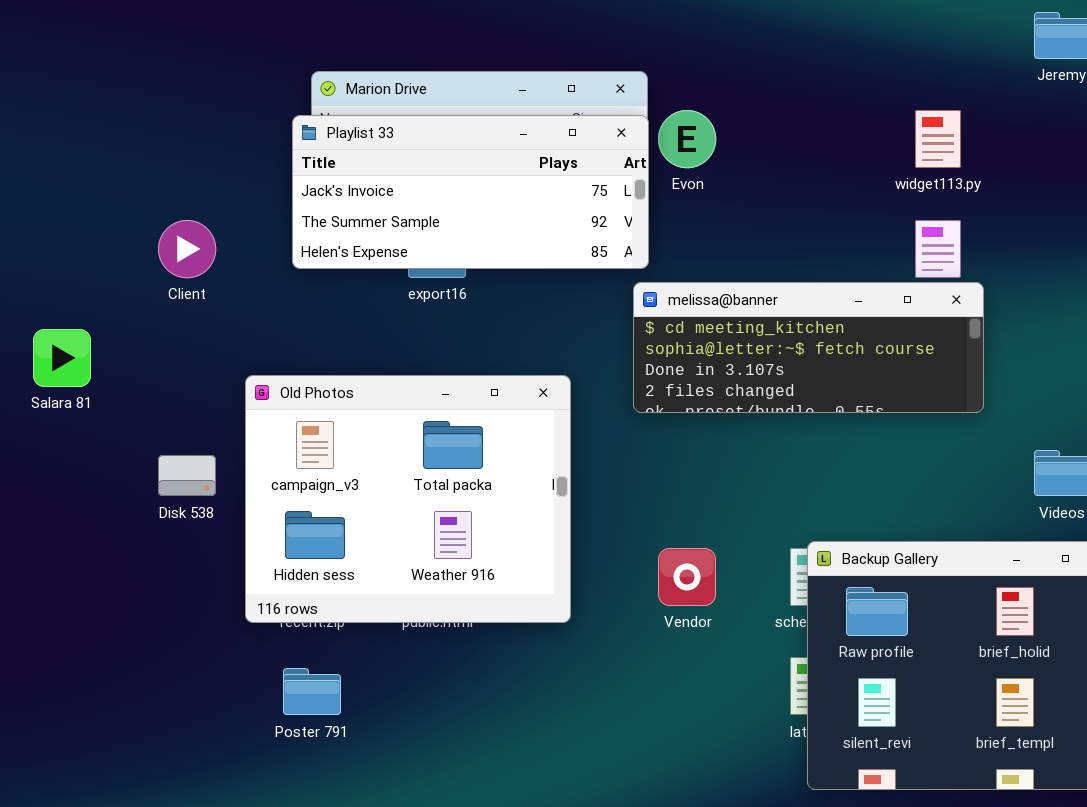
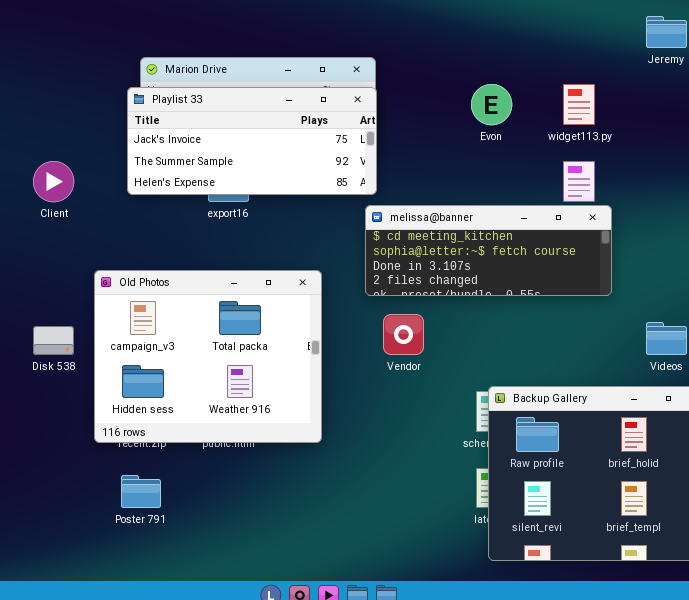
Evon: [658,110,716,168] -> [471,84,512,125], moved
Vendor: [658,548,716,606] -> [383,314,424,355], moved

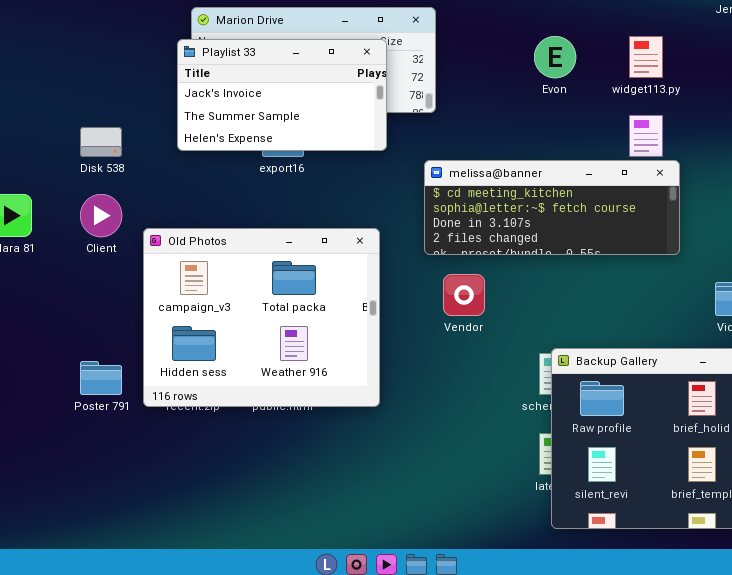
Playlist 33: [127,87,377,195] -> [177,39,387,151], resized
Client: [33,161,74,202] -> [80,194,122,237], moved
Disk 538: [33,326,74,355] -> [80,127,122,157], moved
Poster 791: [121,475,161,508] -> [80,361,122,395], moved

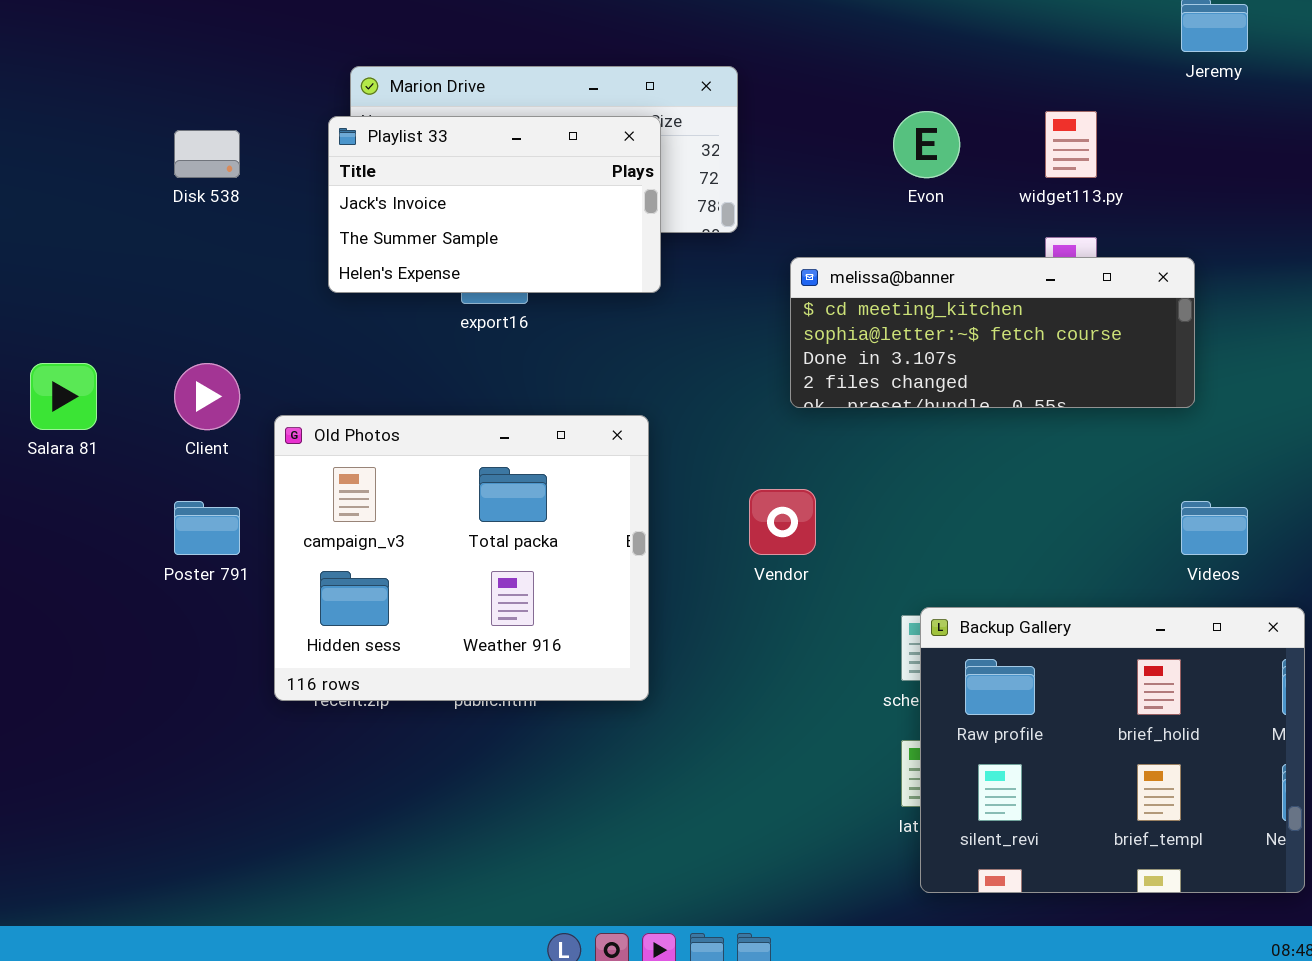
Disk 538: [80,127,122,157] -> [174,130,240,178], moved
melissa@banner: [424,160,680,255] -> [790,257,1195,408], moved
Poster 791: [80,361,122,395] -> [174,501,240,555], moved

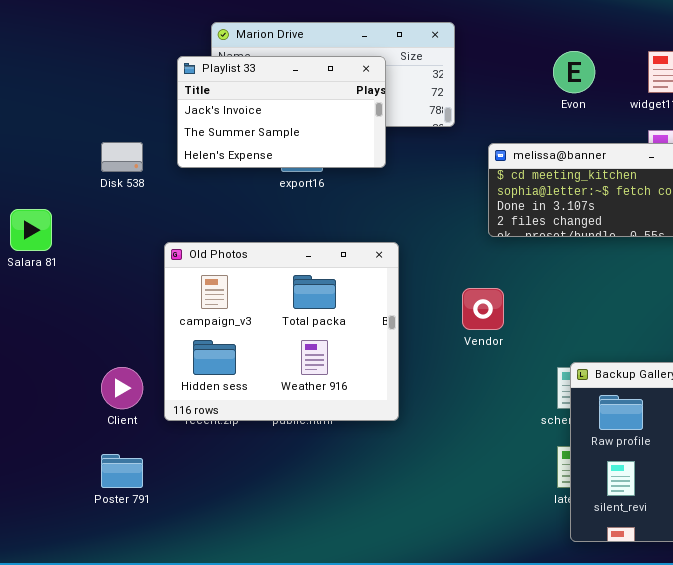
Playlist 33: [328,116,661,293] -> [177,56,386,168], moved
Disk 538: [174,130,240,178] -> [101,142,143,172], moved
Client: [174,363,240,430] -> [101,367,143,409], moved
Poster 791: [174,501,240,555] -> [101,454,143,488], moved

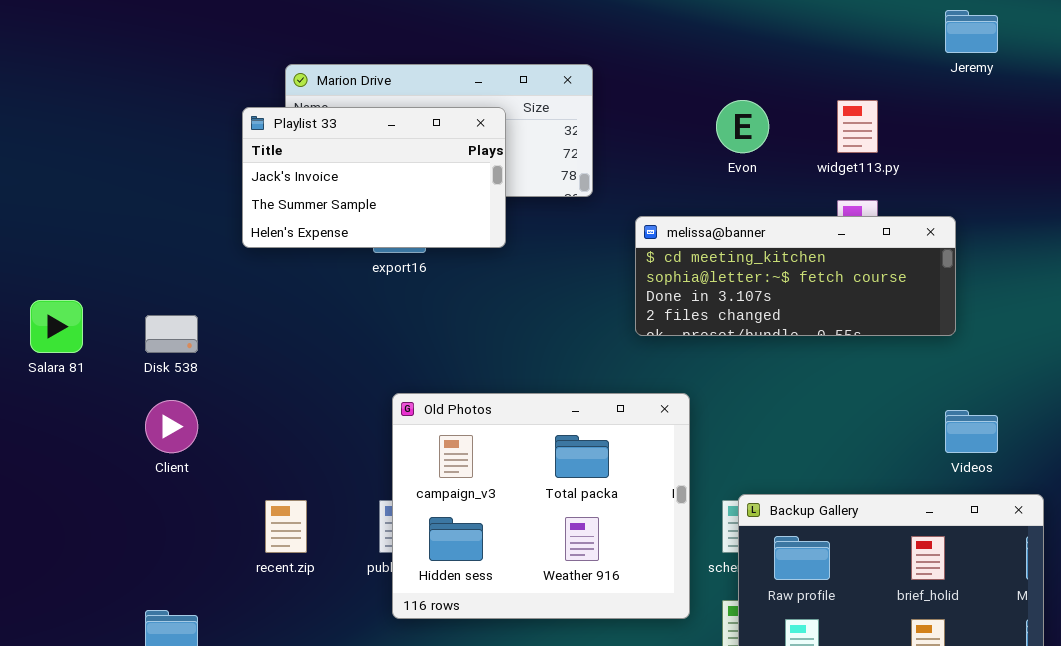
Disk 538: [101,142,143,172] -> [145,315,198,353], moved
Old Photos: [164,242,399,421] -> [392,393,690,619], moved
Client: [101,367,143,409] -> [145,400,198,453], moved

